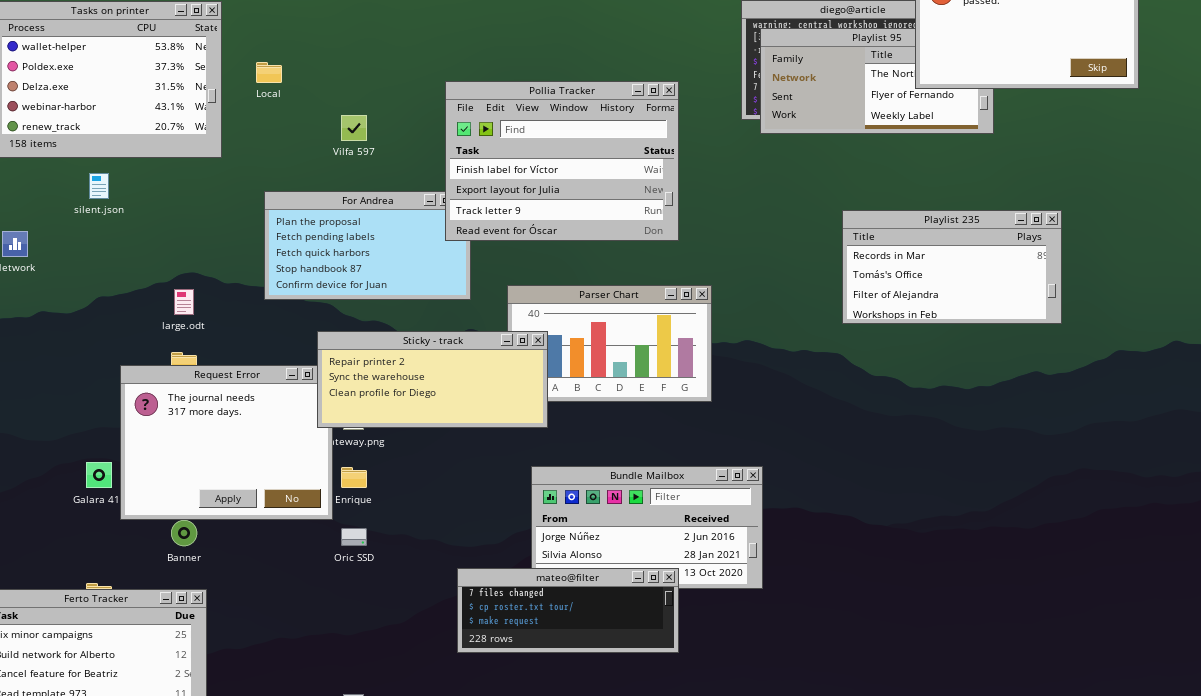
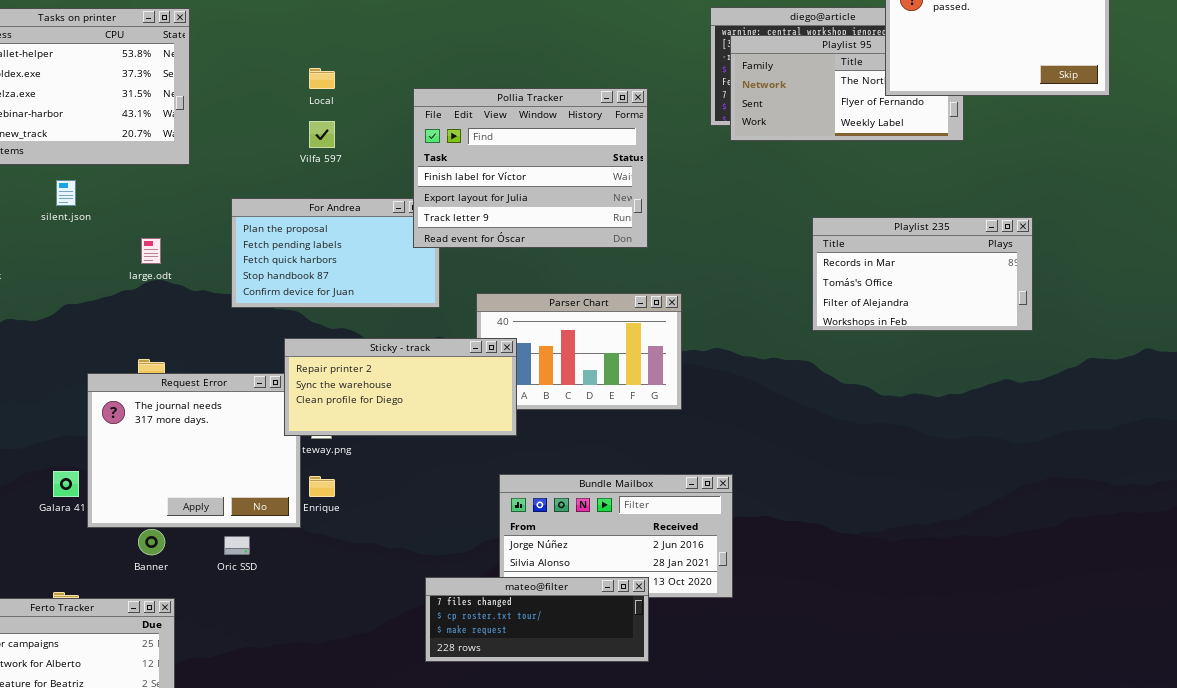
Local: [256,62,282,83] -> [309,68,335,89], moved
large.odt: [174,289,194,315] -> [141,238,161,264], moved
Oric SSD: [341,528,367,546] -> [224,536,250,555], moved

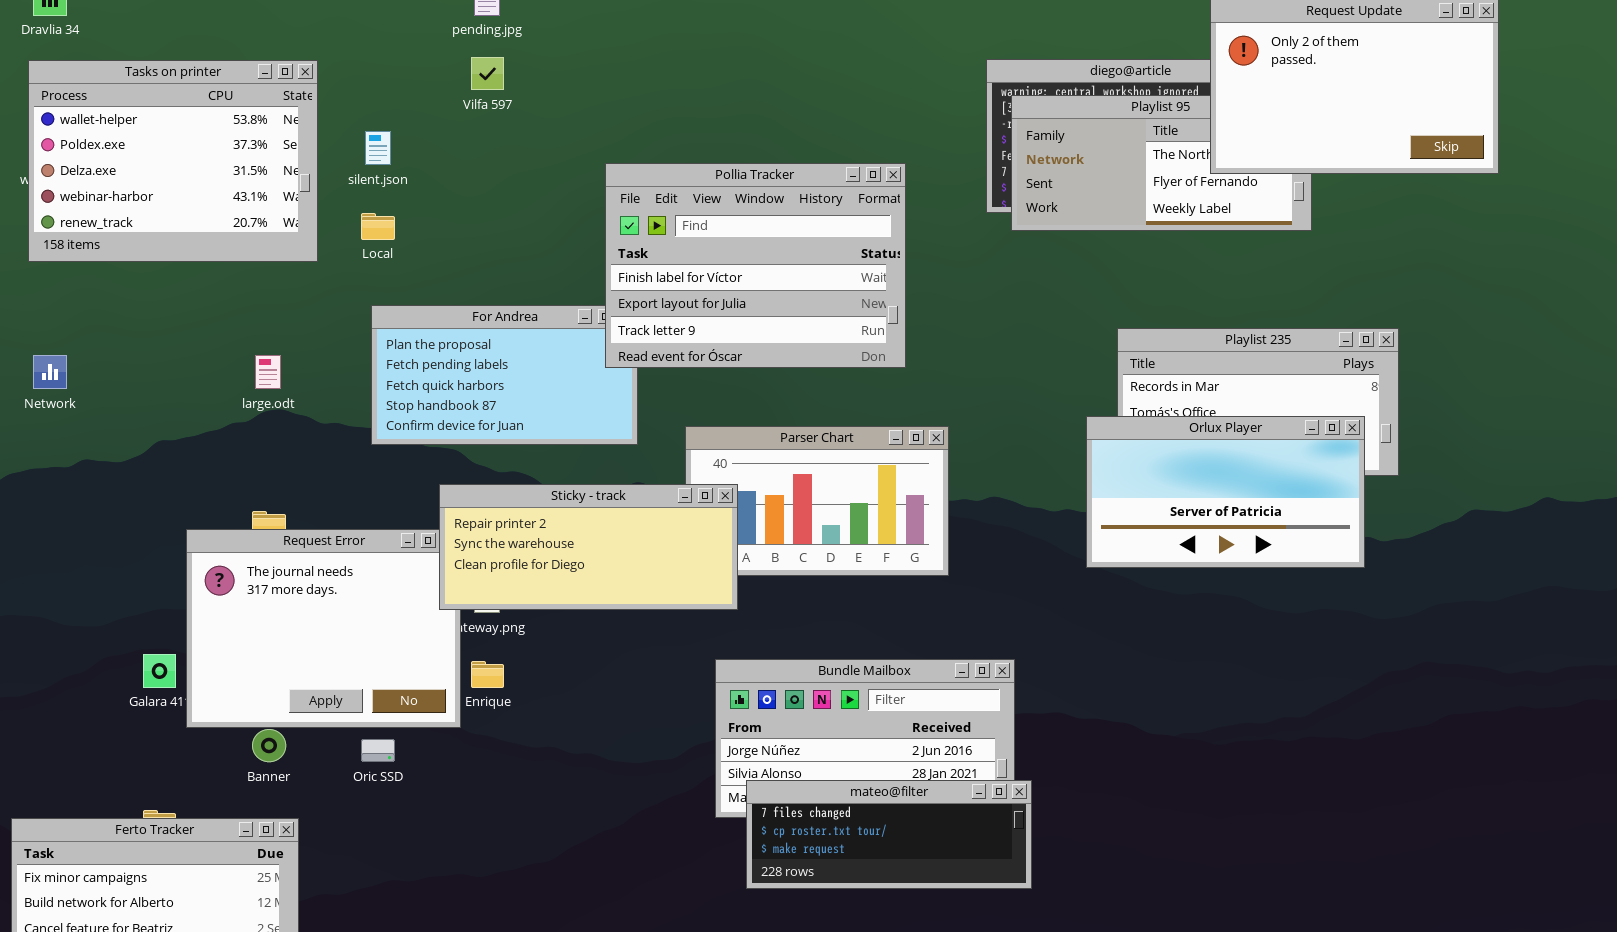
Local: [309,68,335,89] -> [361,213,395,240], moved
Vilfa 597: [309,121,335,148] -> [471,57,504,90], moved
silent.json: [56,180,76,206] -> [365,131,391,165], moved
Orlux Player: none -> [1086,416,1365,568], opened
mateo@filter: [425,577,649,662] -> [746,780,1032,889], moved

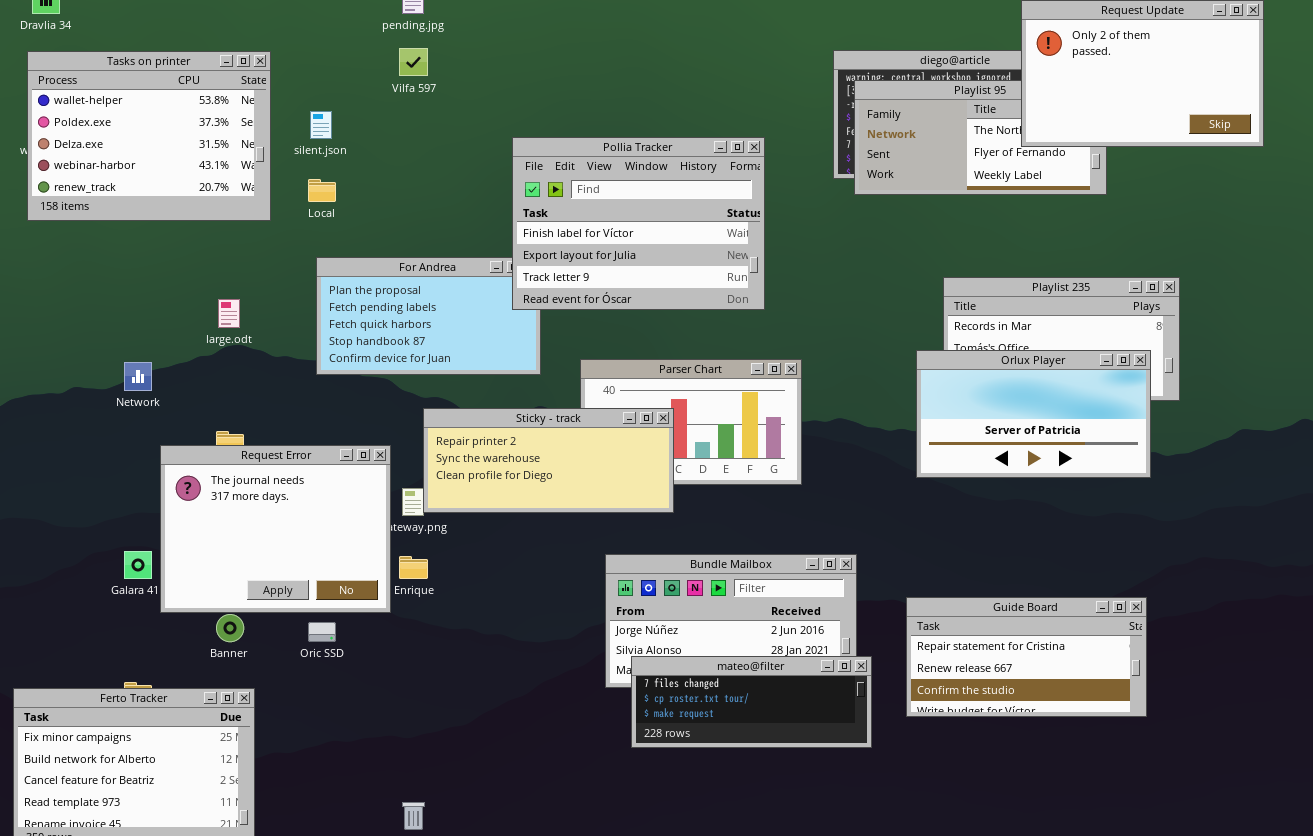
Network: [33,355,67,389] -> [124,362,152,391], moved
Sticky - track: [439,484,738,610] -> [423,408,674,513], moved
Guide Board: none -> [906,597,1147,717], opened

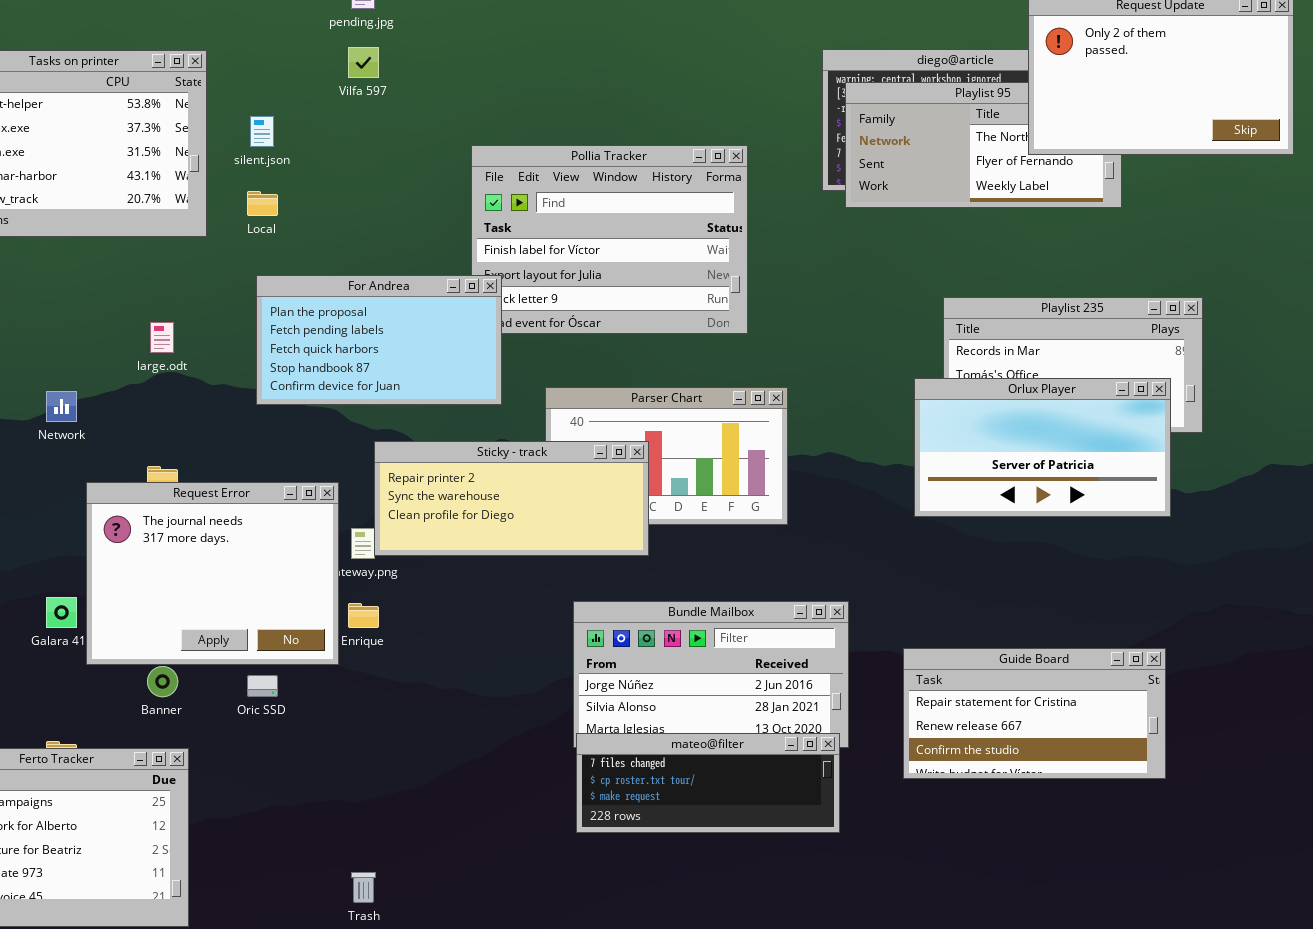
For Andrea: [316,257,541,375] -> [256,275,502,405], raised
mateo@filter: [631,656,872,748] -> [576,733,840,833], moved

